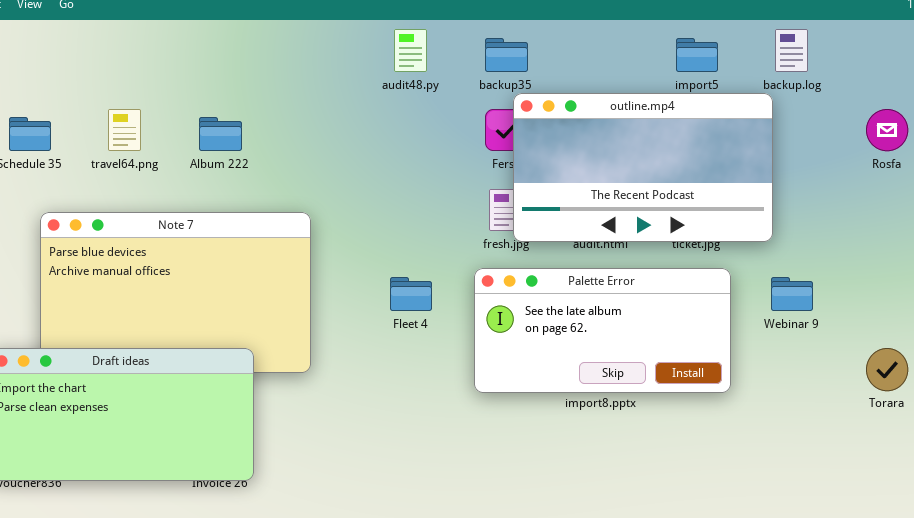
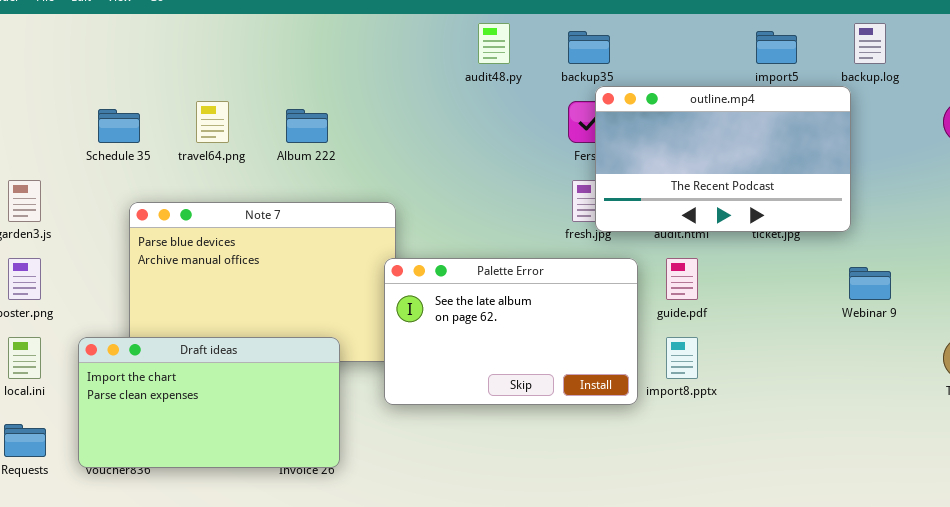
Palette Error: [474,268,731,393] -> [384,258,638,405], moved, resized

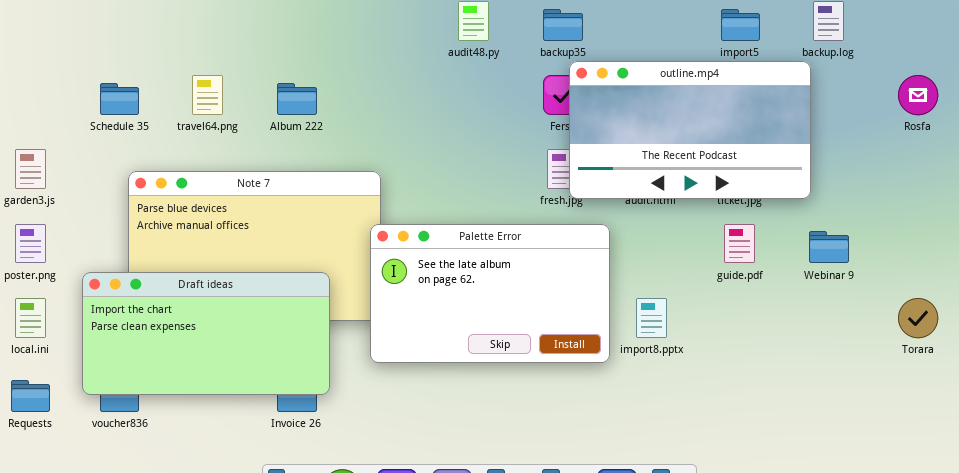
guide.pdf: [666,258,698,300] -> [724,224,755,263], moved
Draft ideas: [78,337,340,468] -> [82,272,330,395], moved

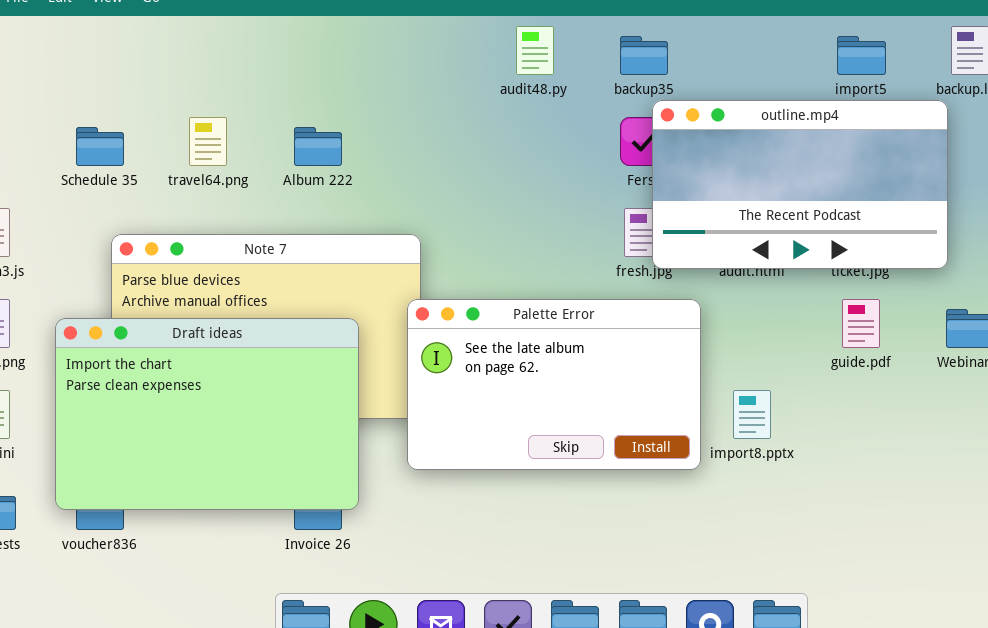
Draft ideas: [82,272,330,395] -> [55,318,359,510], resized

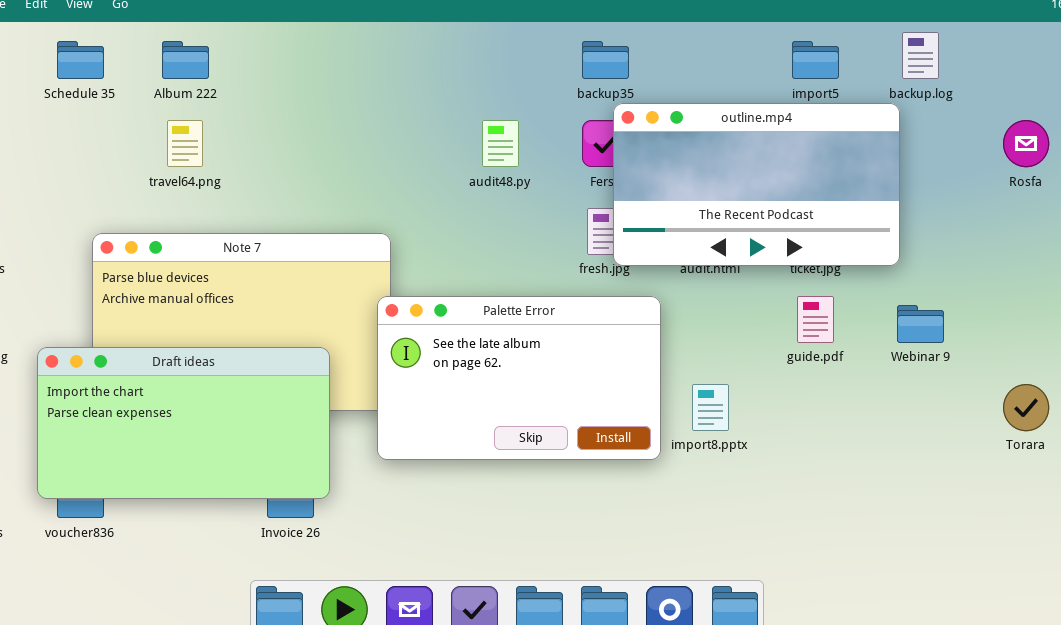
audit48.py: [516,26,554,75] -> [482,120,519,167], moved
Schedule 35: [76,127,124,166] -> [57,41,104,79], moved
Album 222: [294,127,342,166] -> [162,41,209,79], moved
Draft ideas: [55,318,359,510] -> [37,347,330,499], resized

